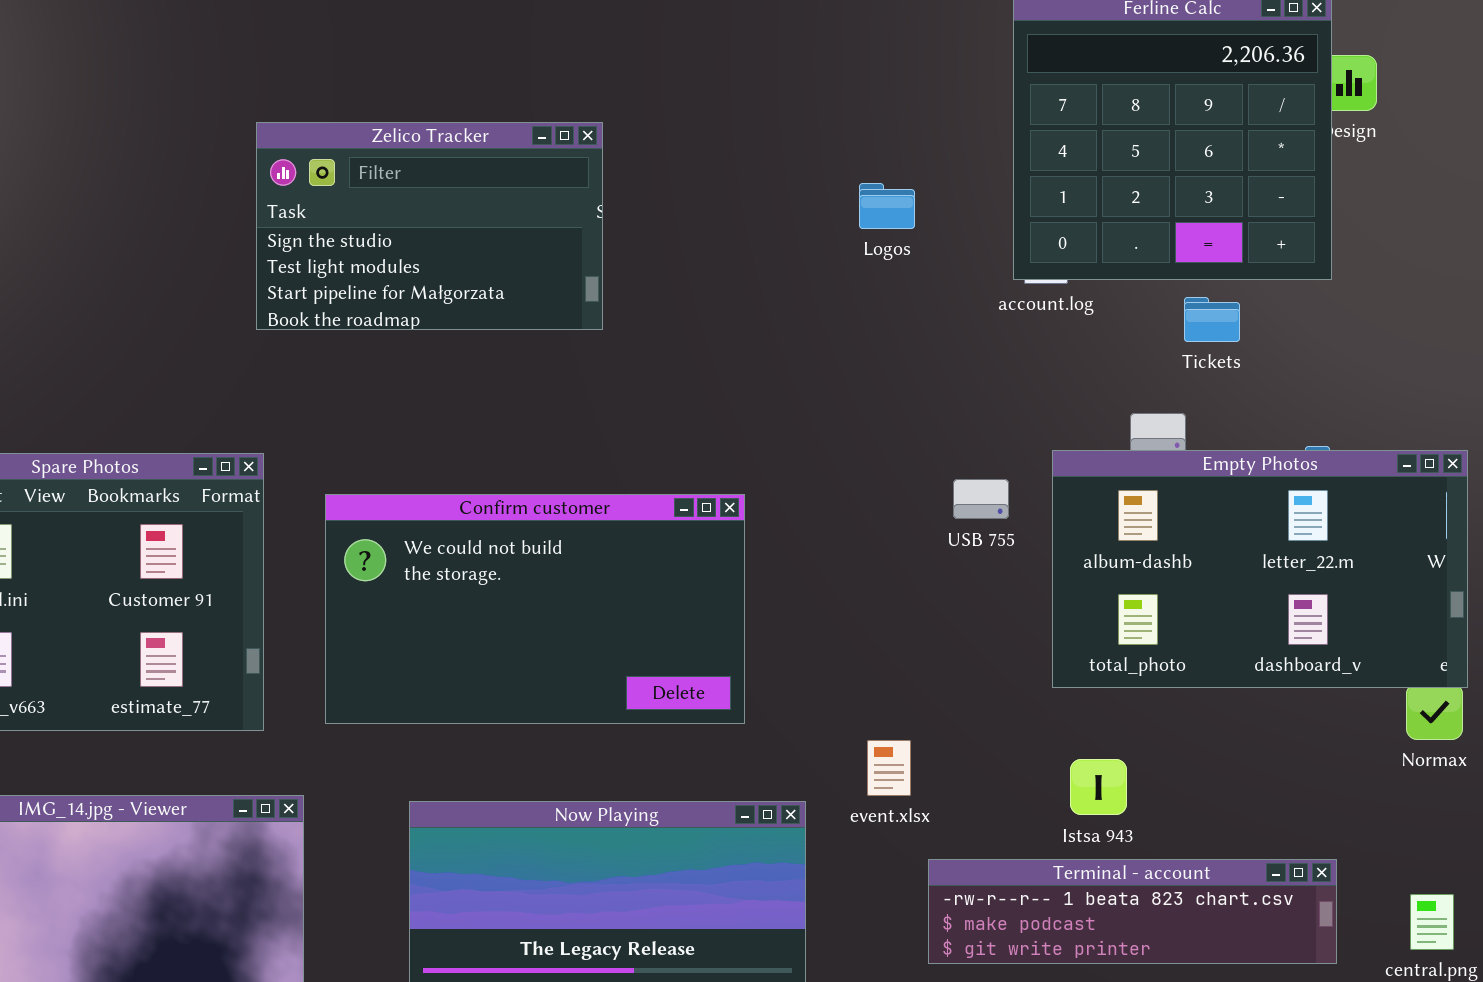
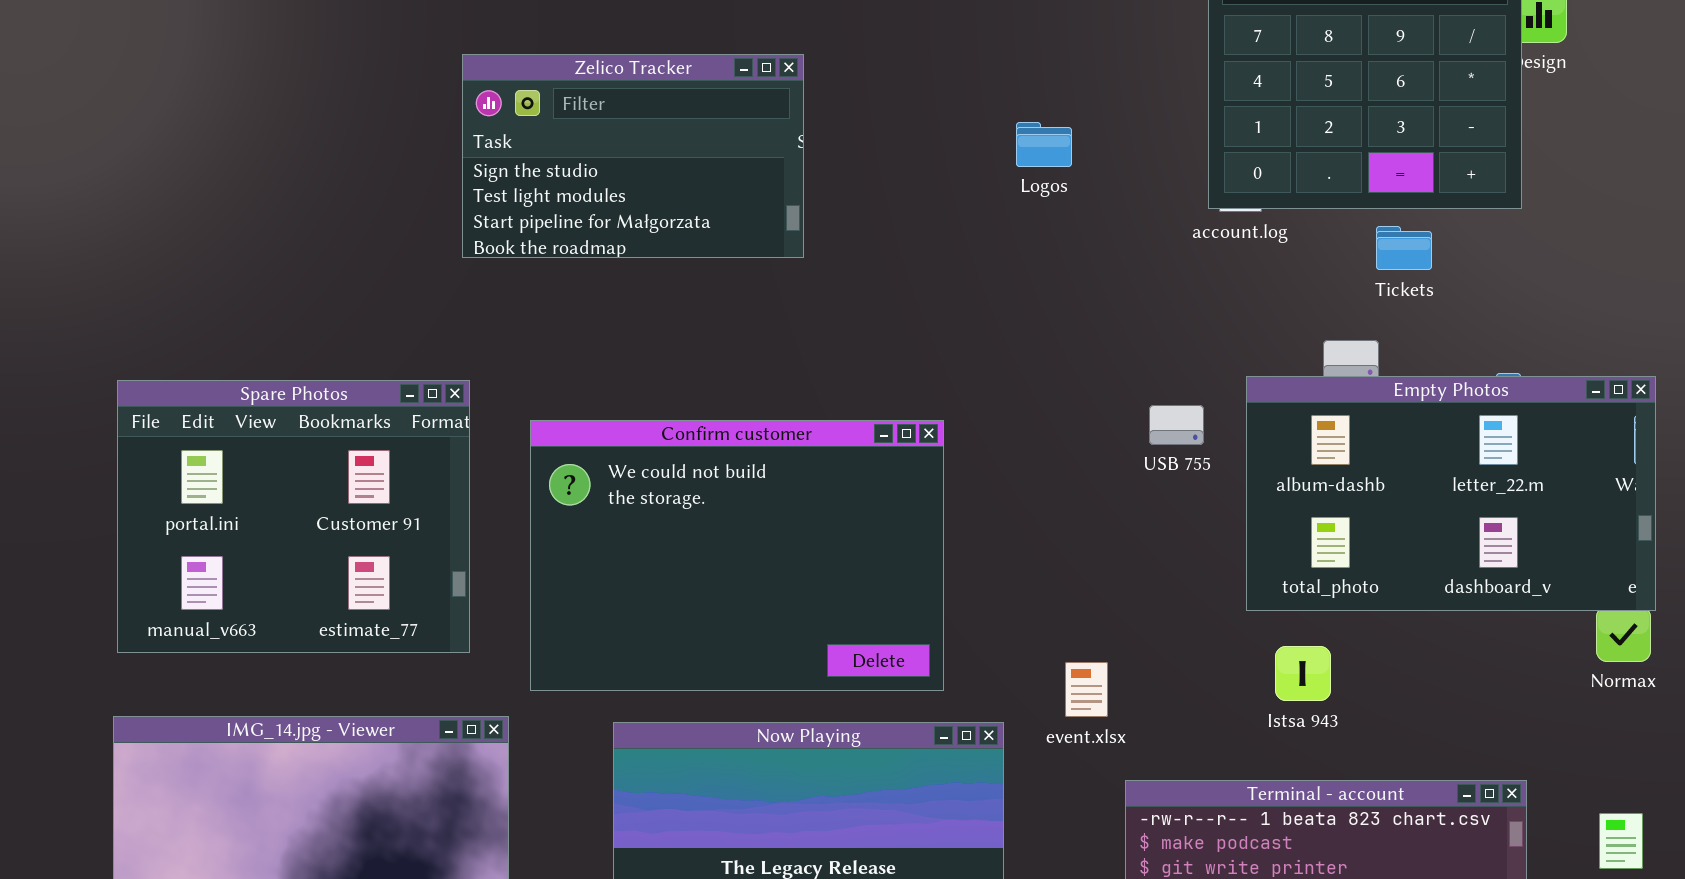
Logos: [859,183,915,229] -> [1016,122,1072,167], moved
Confirm customer: [325,494,745,724] -> [530,420,944,691], resized
Istsa 943: [1070,759,1127,815] -> [1275,646,1331,701], moved

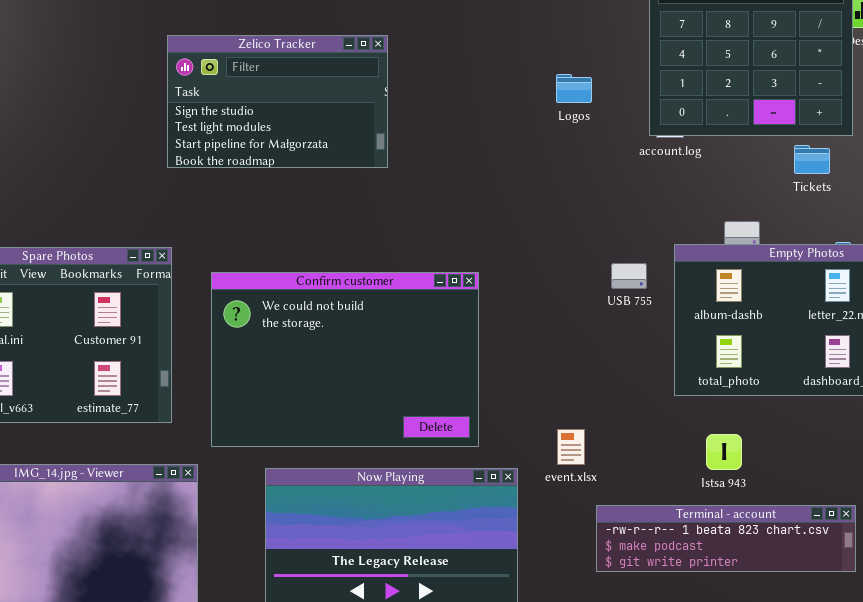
Logos: [1016,122,1072,167] -> [556,74,592,103], moved
Tickets: [1376,226,1432,270] -> [794,145,830,174], moved
Istsa 943: [1275,646,1331,701] -> [706,434,742,470], moved

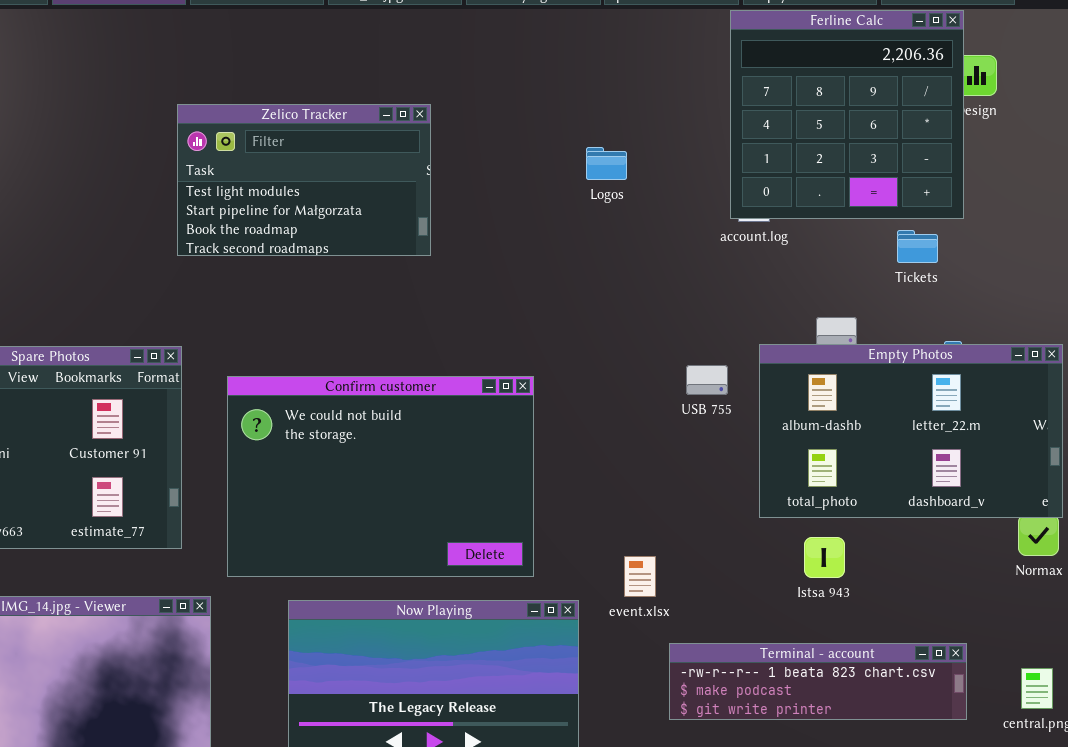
Zelico Tracker: [167,35,388,168] -> [177,104,431,256], scrolled down 1 row
Logos: [556,74,592,103] -> [586,147,627,180], moved
Istsa 943: [706,434,742,470] -> [804,537,845,578], moved

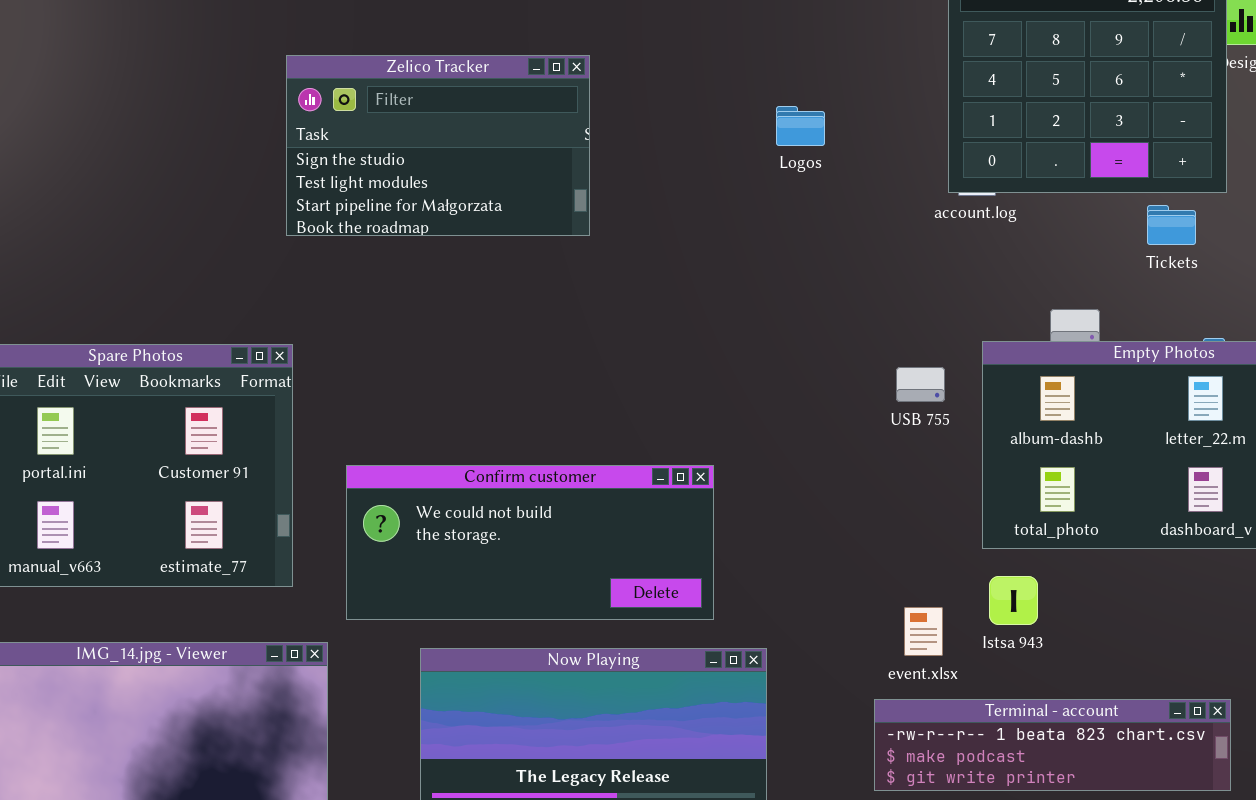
Zelico Tracker: [177,104,431,256] -> [286,55,590,236], scrolled up 1 row
Confirm customer: [227,376,534,577] -> [346,465,714,620], resized
Istsa 943: [804,537,845,578] -> [989,576,1038,625], moved
event.xlsx: [624,556,656,597] -> [904,607,943,656], moved

